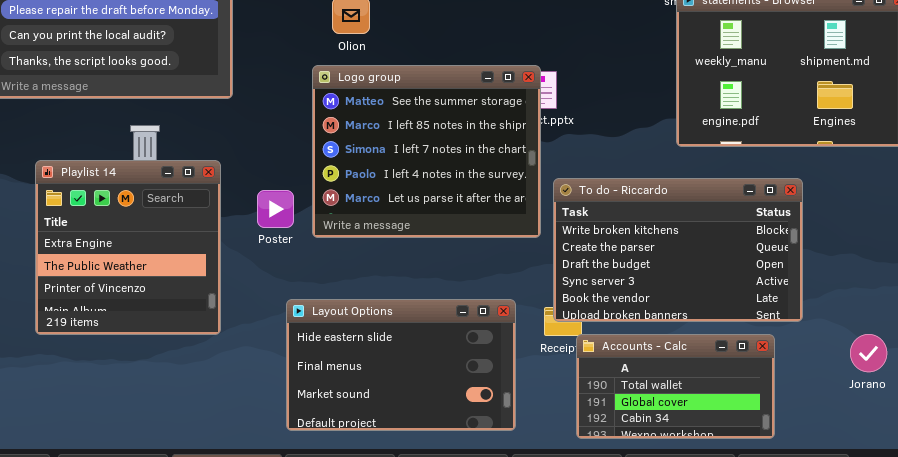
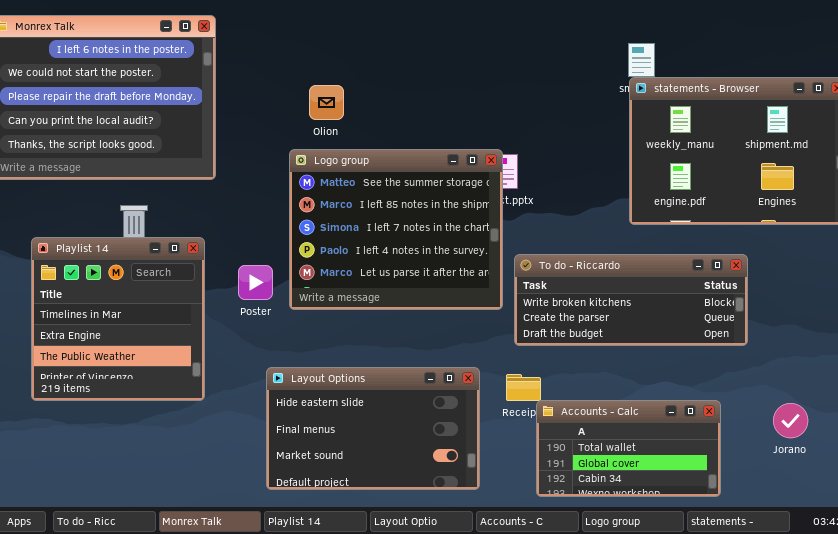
Playlist 14: [35,160,221,335] -> [31,237,205,401], scrolled up 1 row
To do - Riccardo: [553,178,803,322] -> [514,254,748,346], resized
Jorano: [850,334,887,372] -> [773,403,808,438], moved

